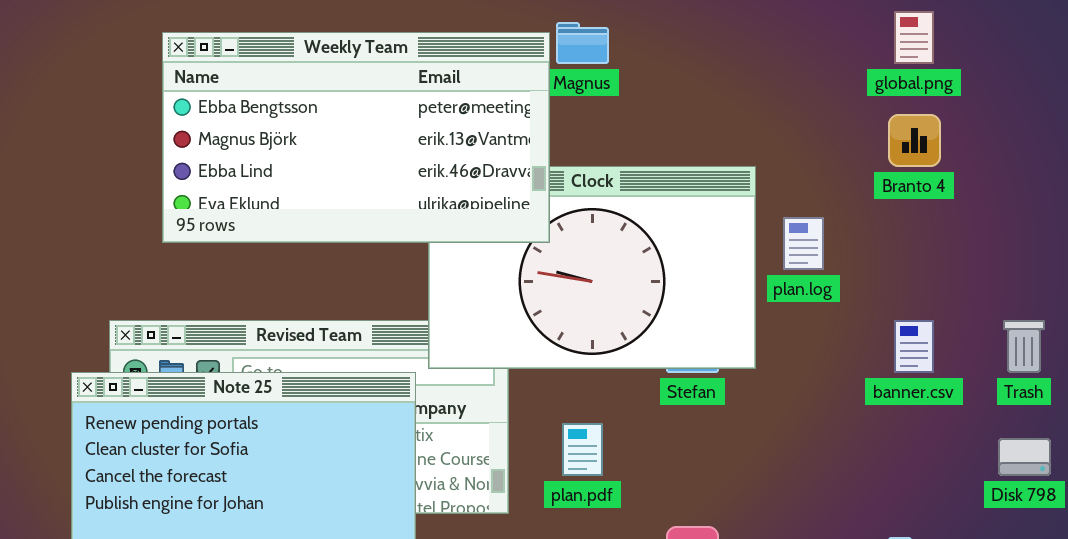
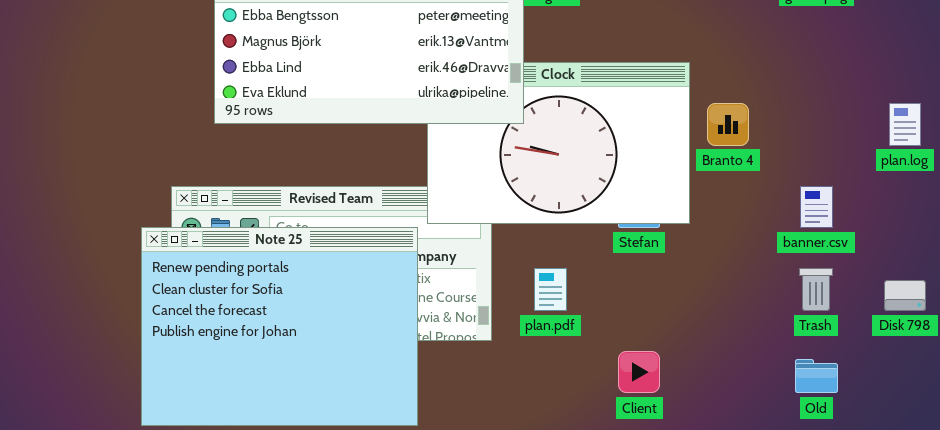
Branto 4: [888,114,941,167] -> [707,103,749,146], moved
plan.log: [783,217,824,270] -> [889,103,921,146], moved
Trash: [1003,320,1045,373] -> [799,268,833,311], moved

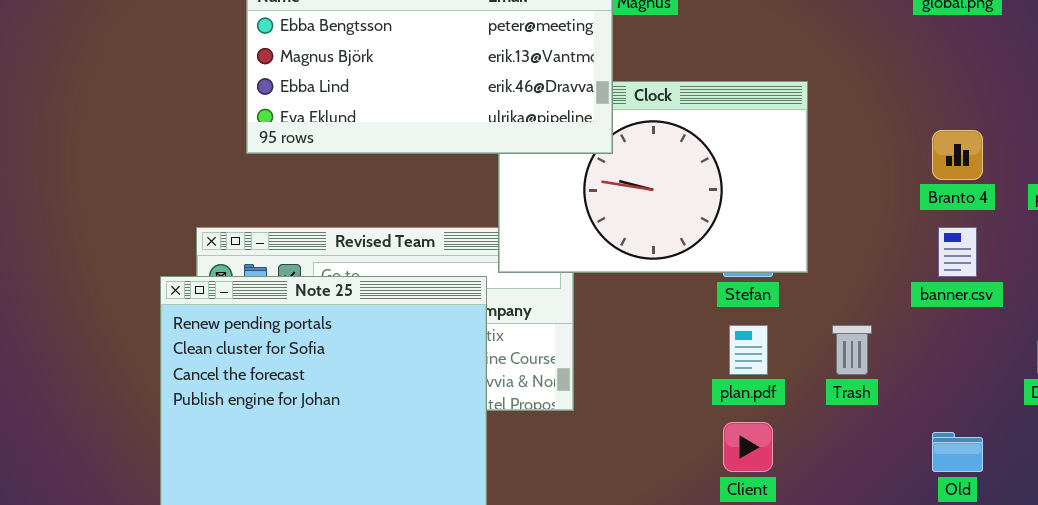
Branto 4: [707,103,749,146] -> [932,130,983,180], moved
plan.pdf: [534,268,567,311] -> [729,325,768,375], moved
Trash: [799,268,833,311] -> [832,325,872,375], moved

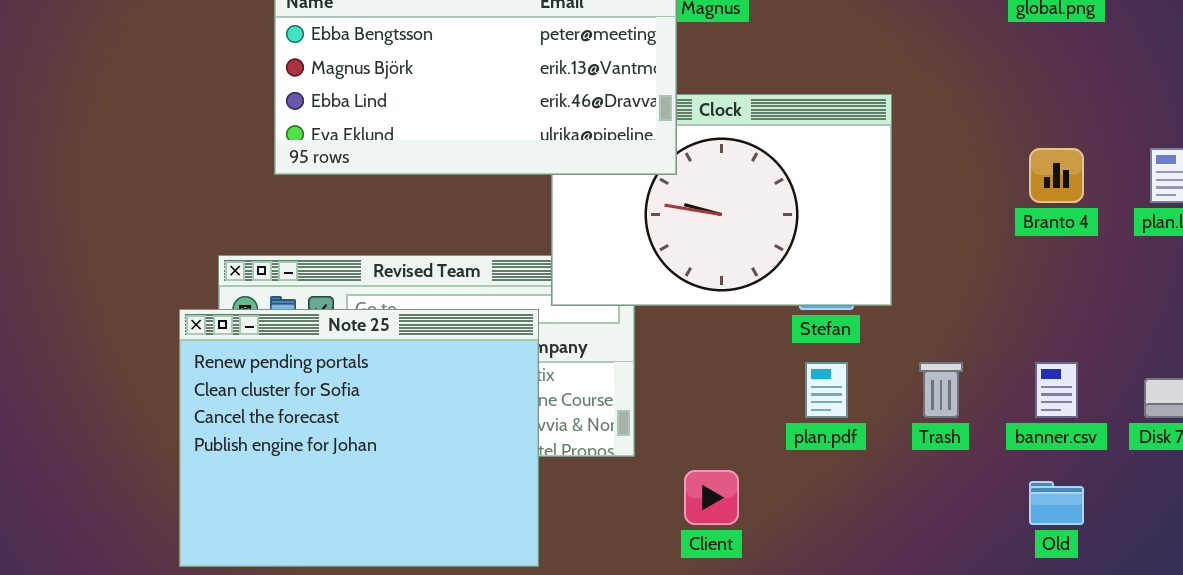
banner.csv: [938,227,977,277] -> [1035,362,1078,418], moved
Client: [723,422,773,472] -> [684,470,739,525], moved

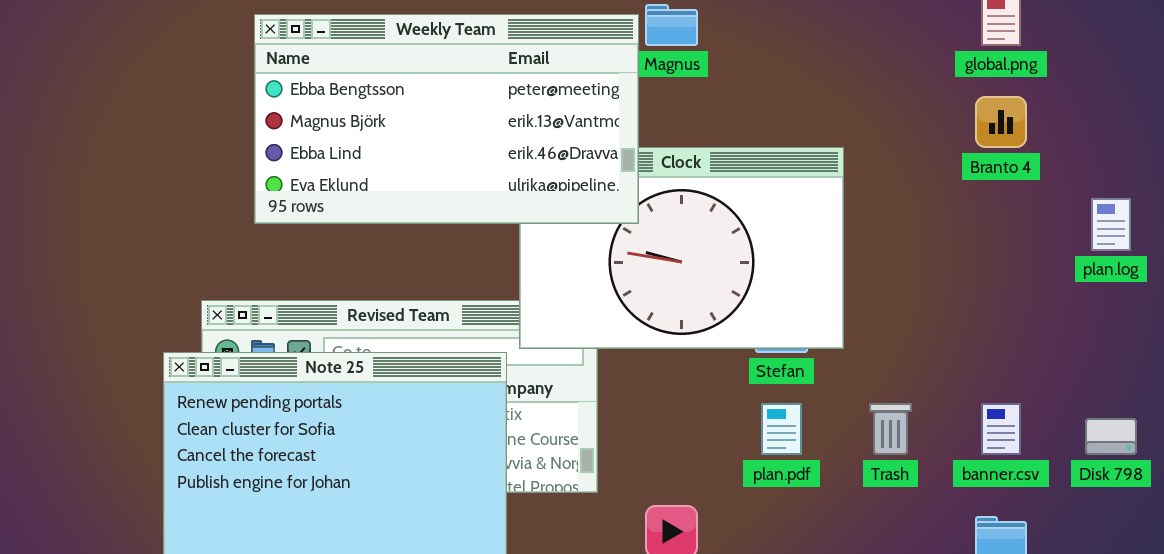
Branto 4: [1029,148,1084,203] -> [975,96,1027,148], moved

